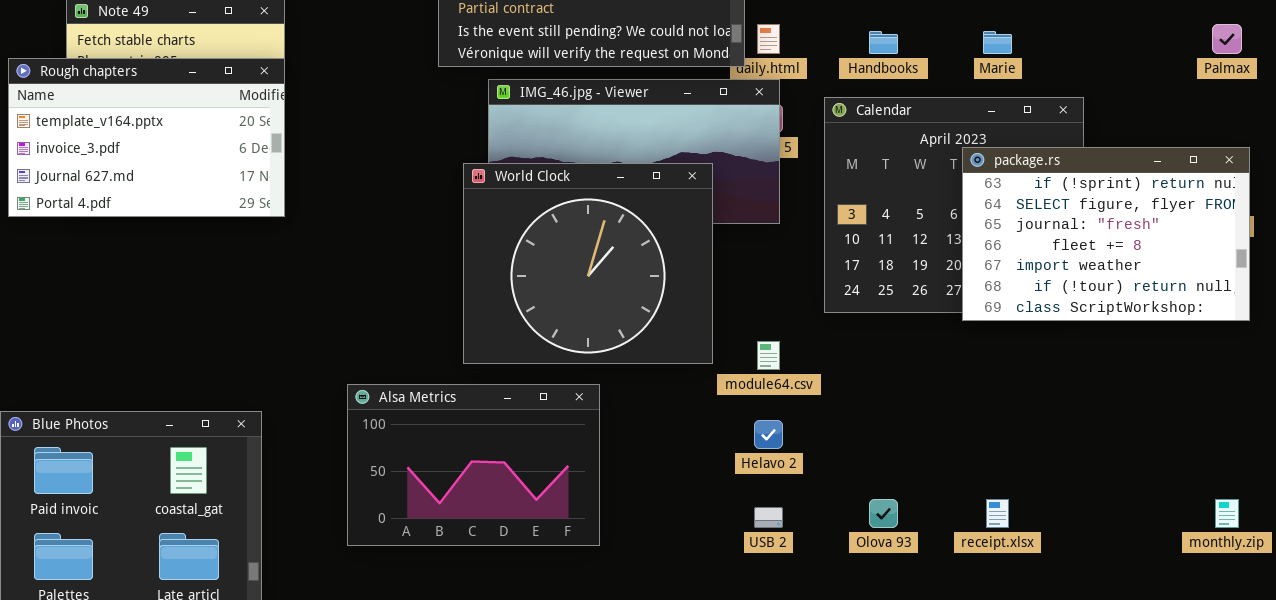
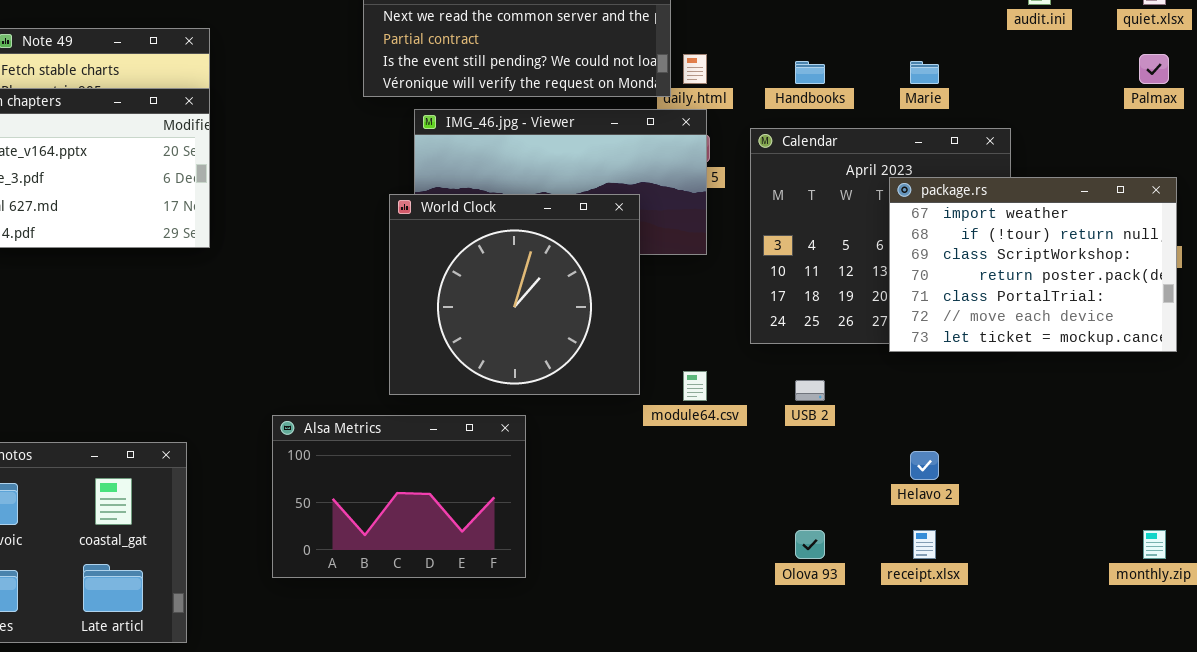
package.rs: [962,147,1250,321] -> [889,177,1177,352], scrolled down 4 rows
Helavo 2: [754,420,783,449] -> [910,451,939,480], moved
USB 2: [754,507,783,528] -> [795,380,825,401], moved

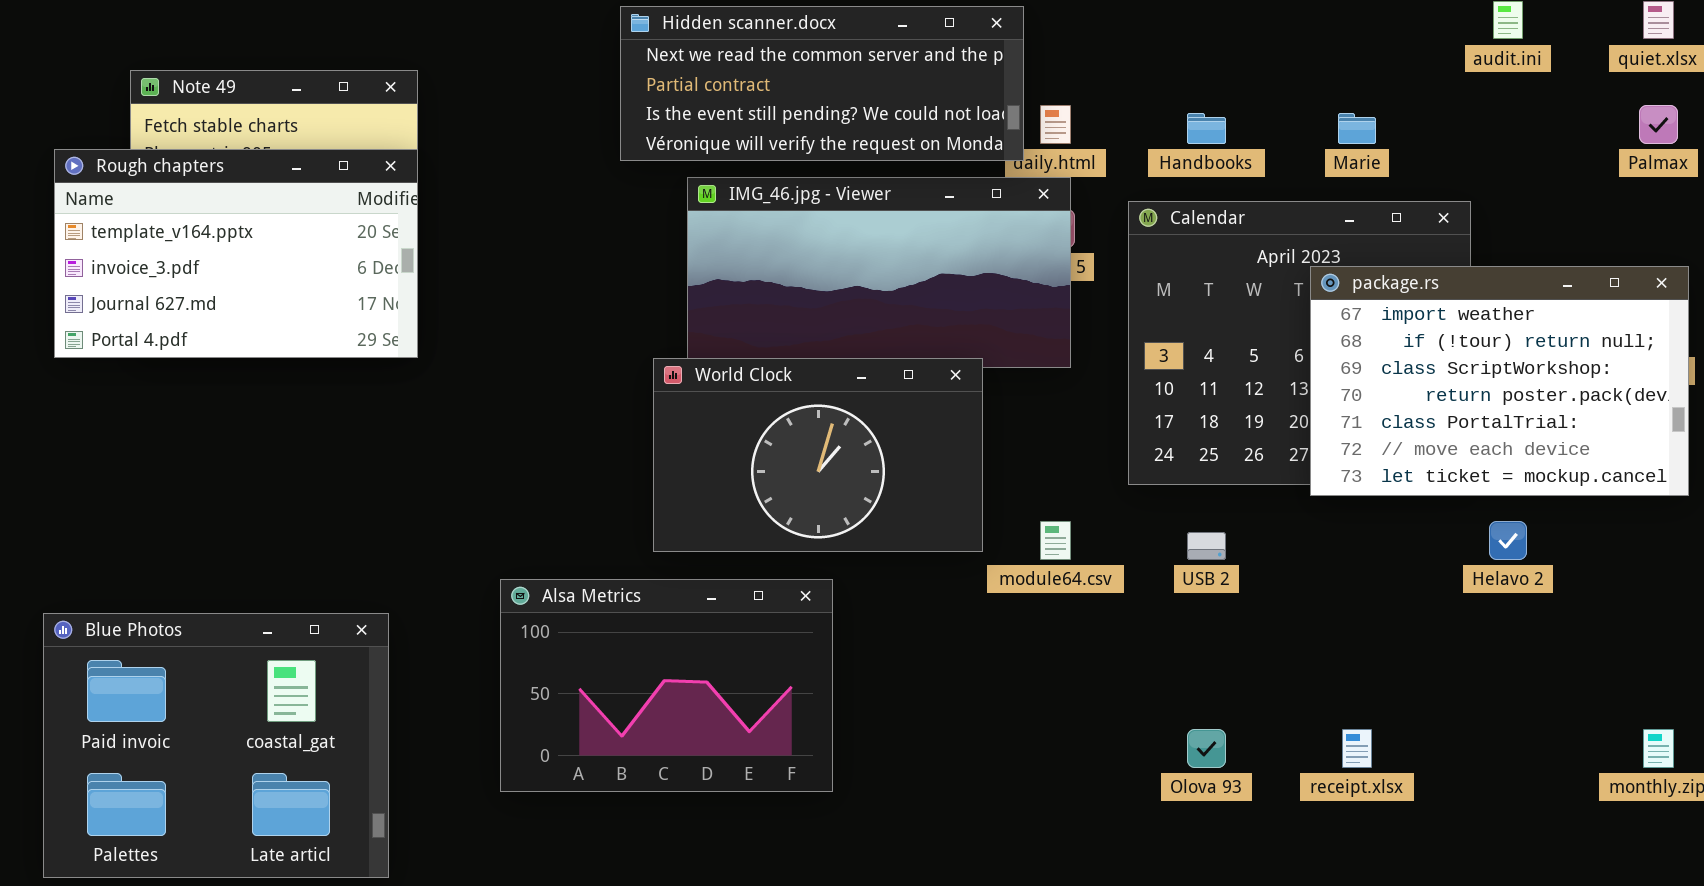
World Clock: [389,194,640,395] -> [653,358,983,552], resized
Helavo 2: [910,451,939,480] -> [1489,521,1527,560], moved

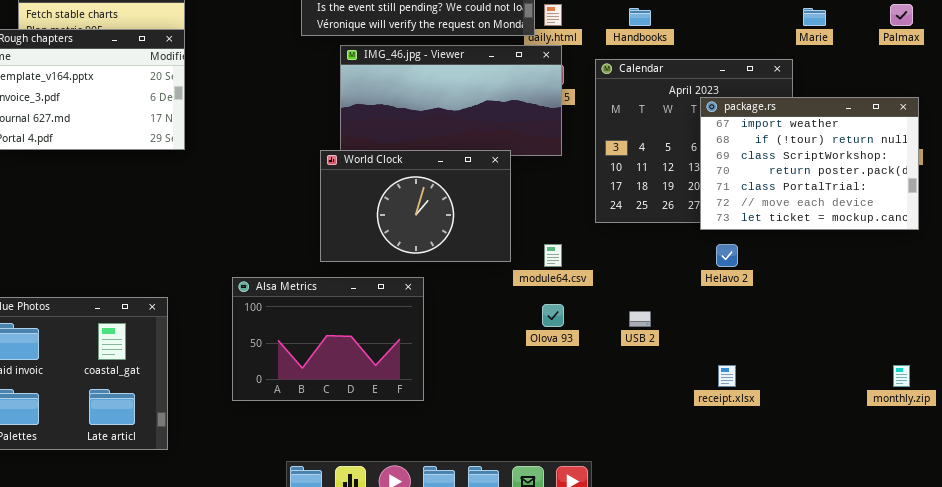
Marie: [1338,113,1376,144] -> [803,8,826,26], moved
Helavo 2: [1489,521,1527,560] -> [716,244,738,267], moved
USB 2: [1187,532,1226,560] -> [629,311,651,327], moved
Olova 93: [1187,729,1226,768] -> [542,304,564,327], moved

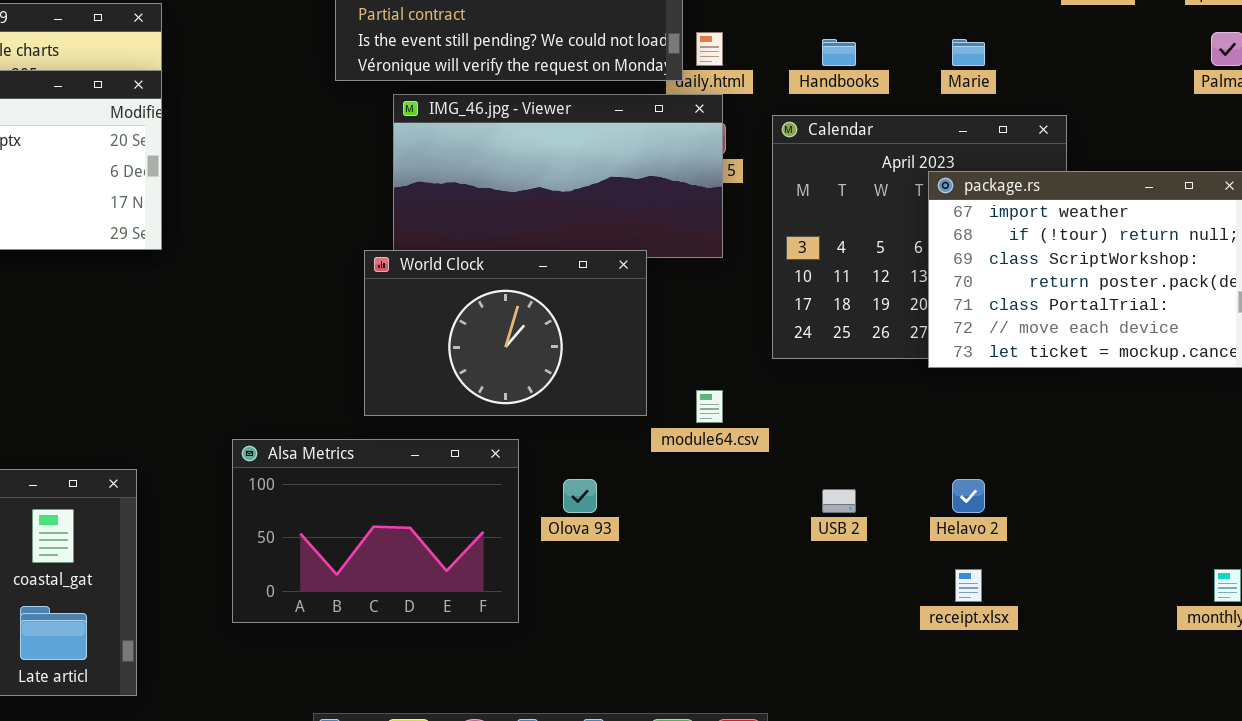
Marie: [803,8,826,26] -> [952,39,985,66], moved
Helavo 2: [716,244,738,267] -> [952,479,985,513], moved
Olova 93: [542,304,564,327] -> [563,479,597,513], moved

